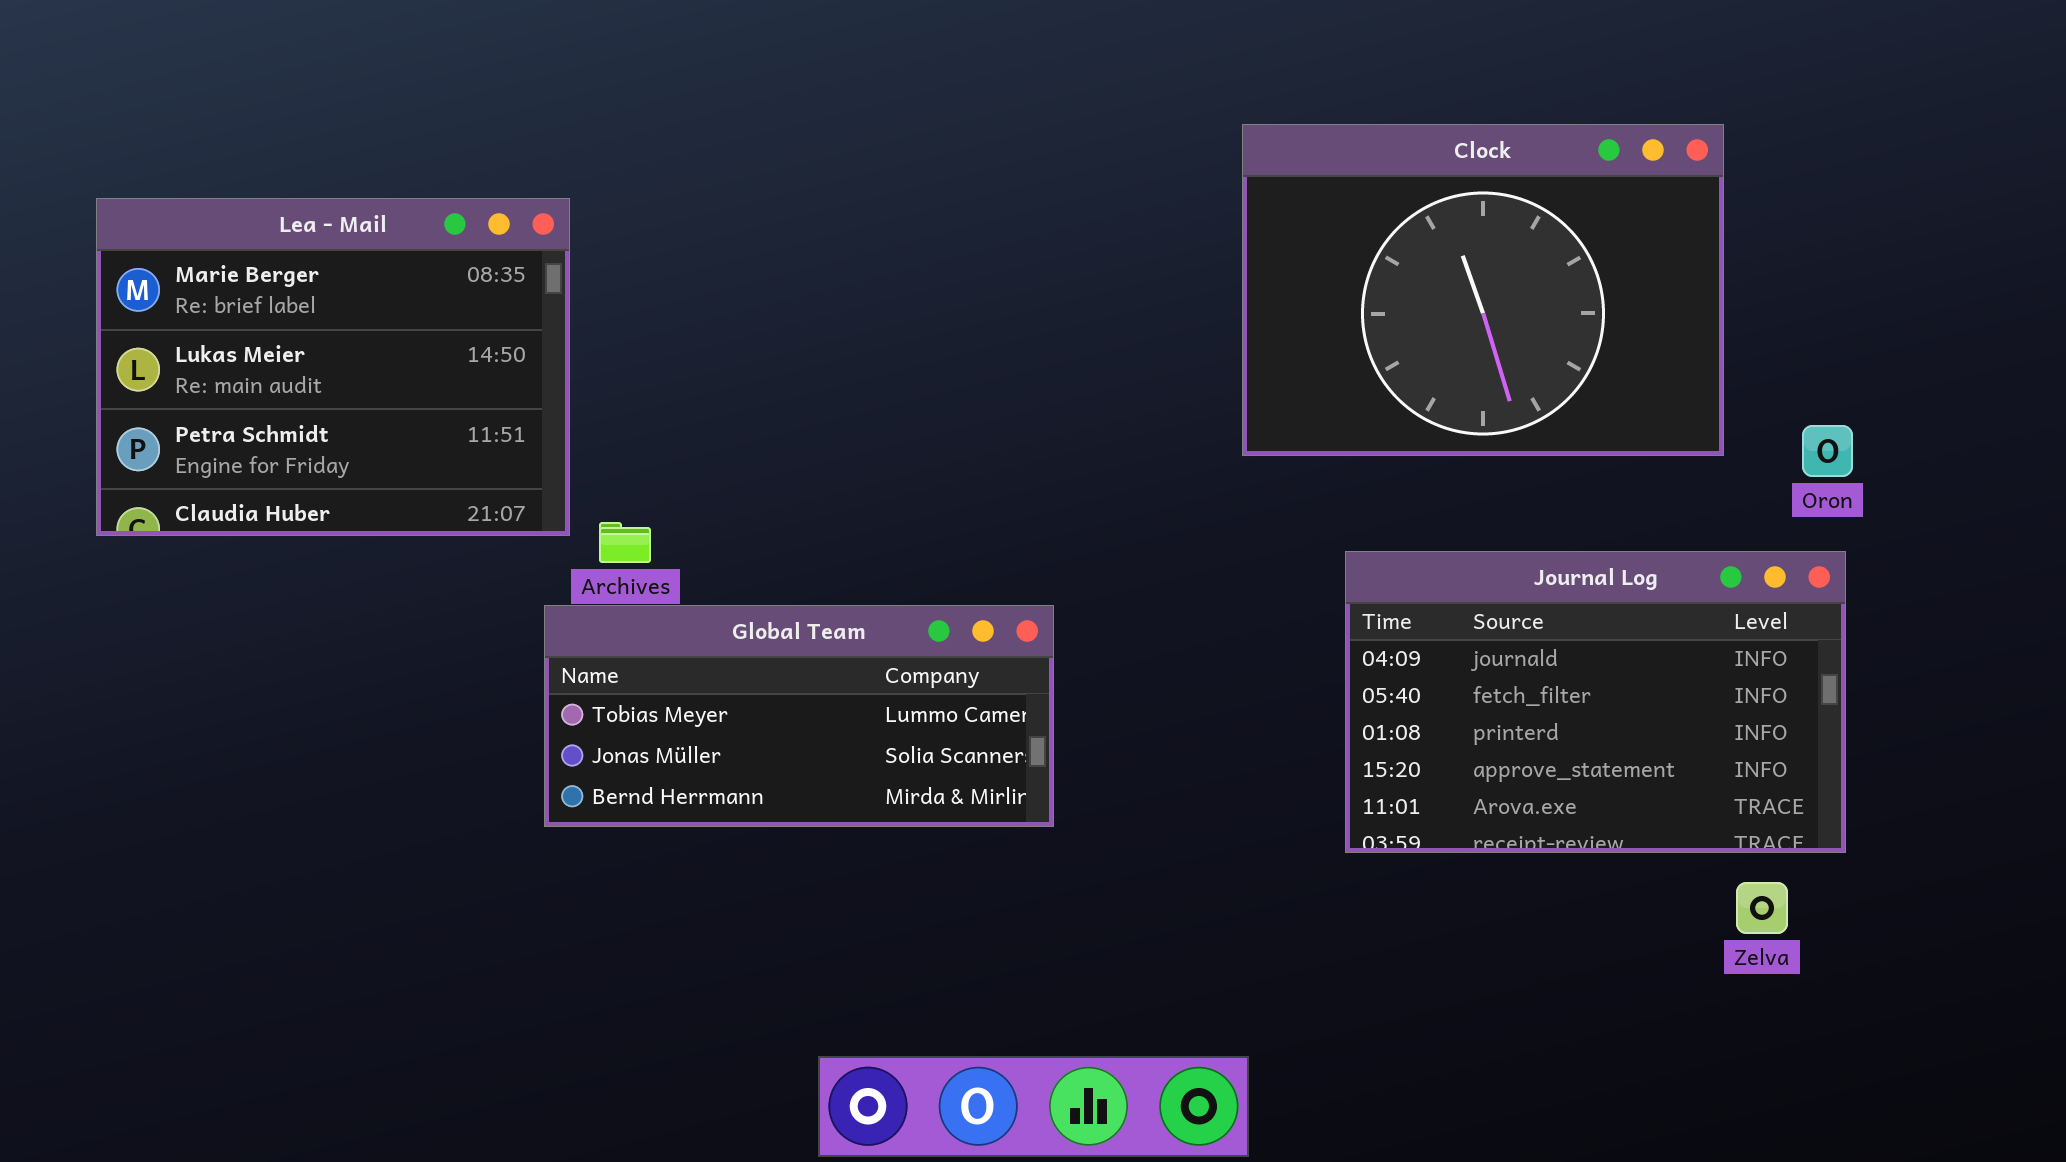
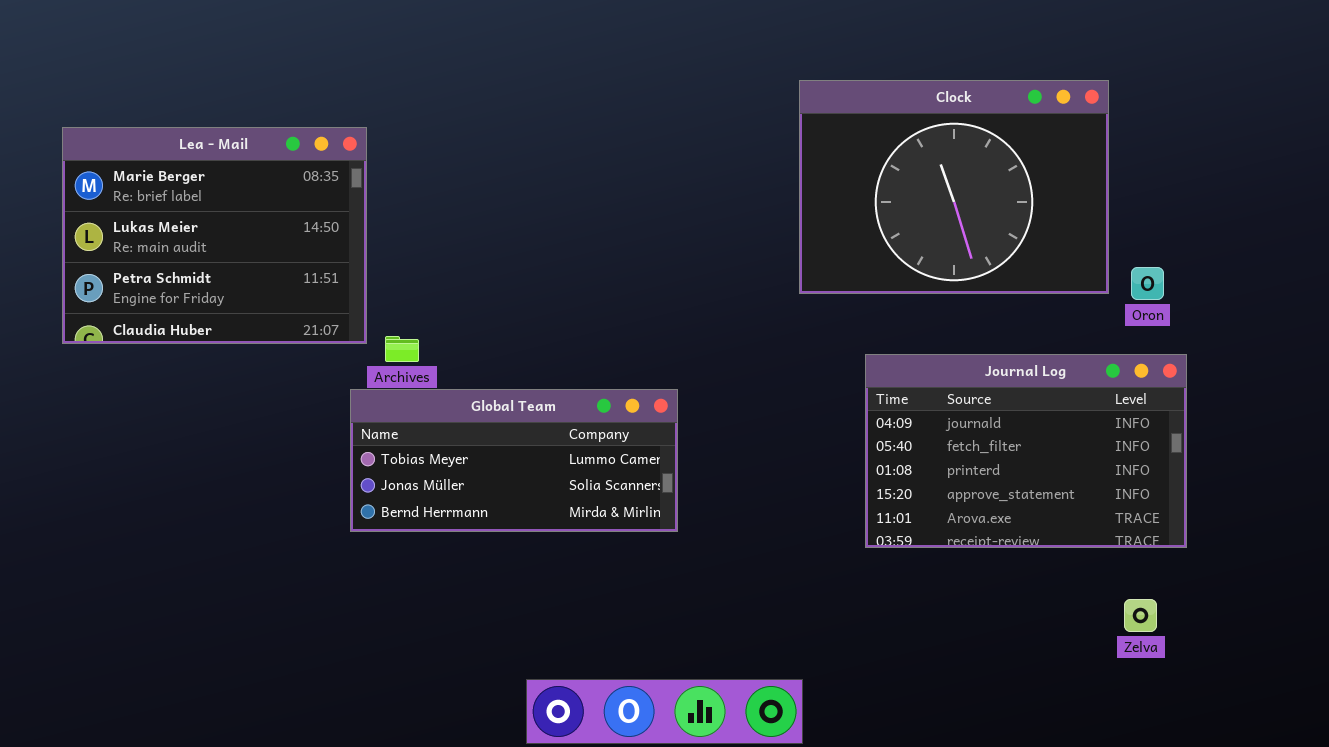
Oron: [1802,425,1853,477] -> [1131,267,1164,300], moved
Zelva: [1736,882,1788,934] -> [1124,599,1157,632], moved

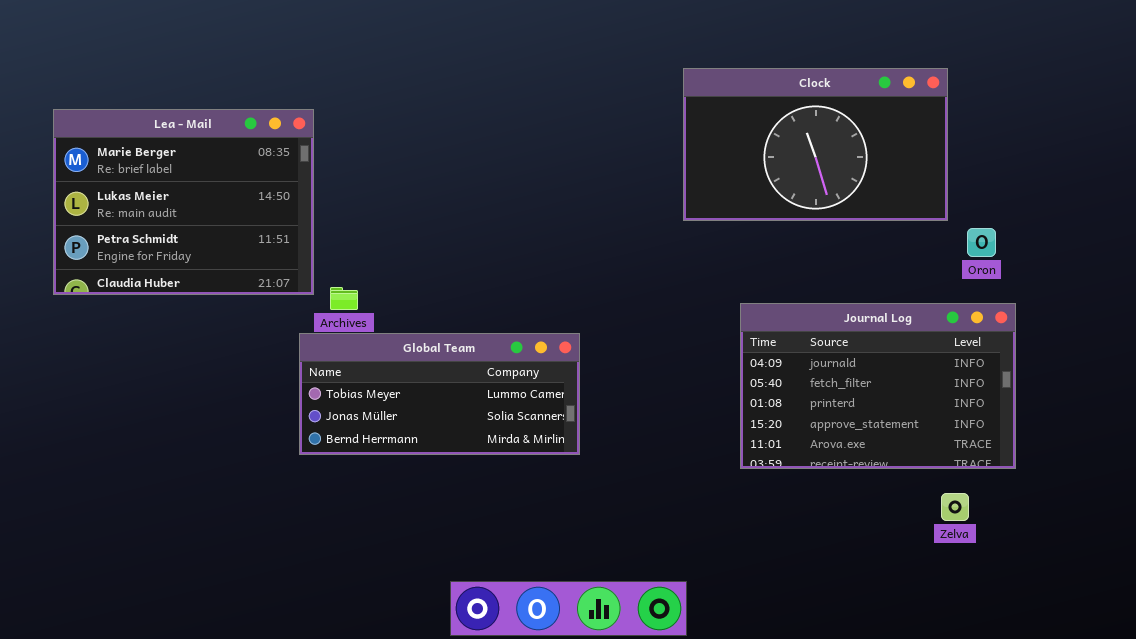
Clock: [799,80,1109,294] -> [683,68,948,221], resized
Zelva: [1124,599,1157,632] -> [941,493,969,521], moved

